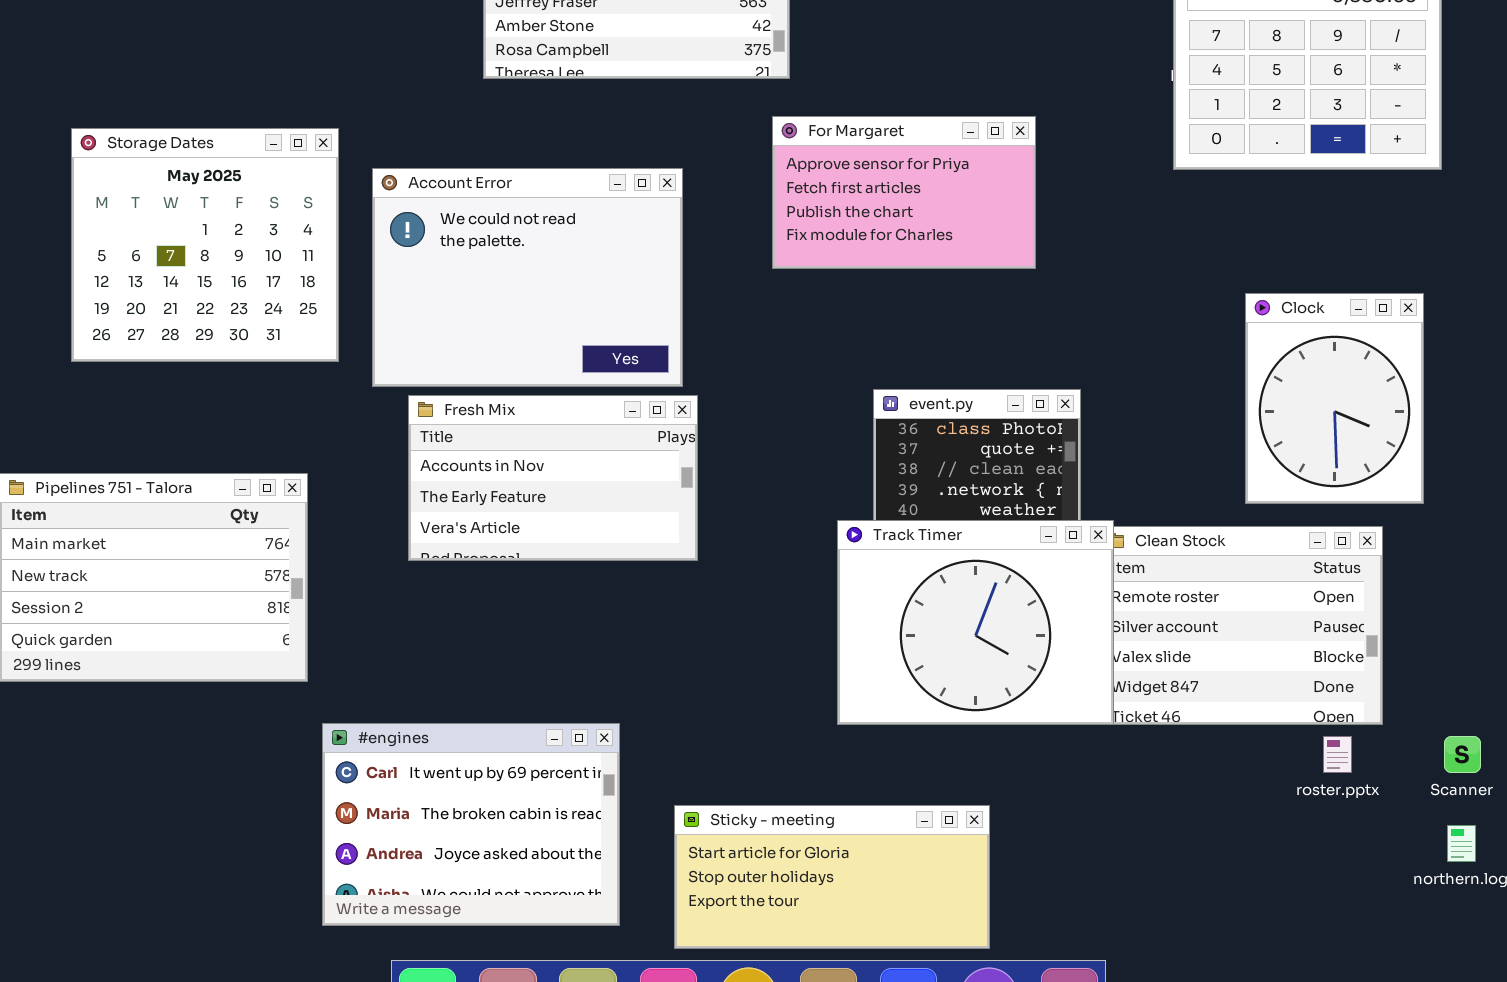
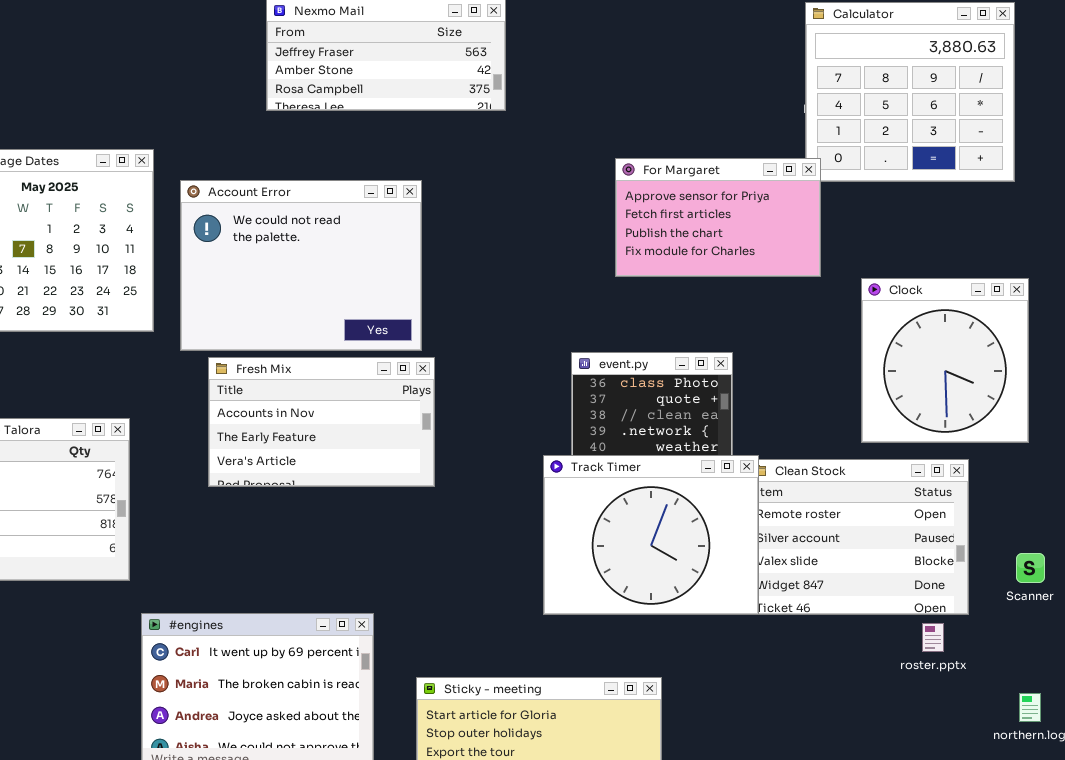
For Margaret: [772,116,1036,269] -> [615,158,821,277], moved
Clock: [1245,293,1424,504] -> [861,278,1029,443], resized
Scanner: [1444,736,1481,773] -> [1016,553,1045,583], moved

